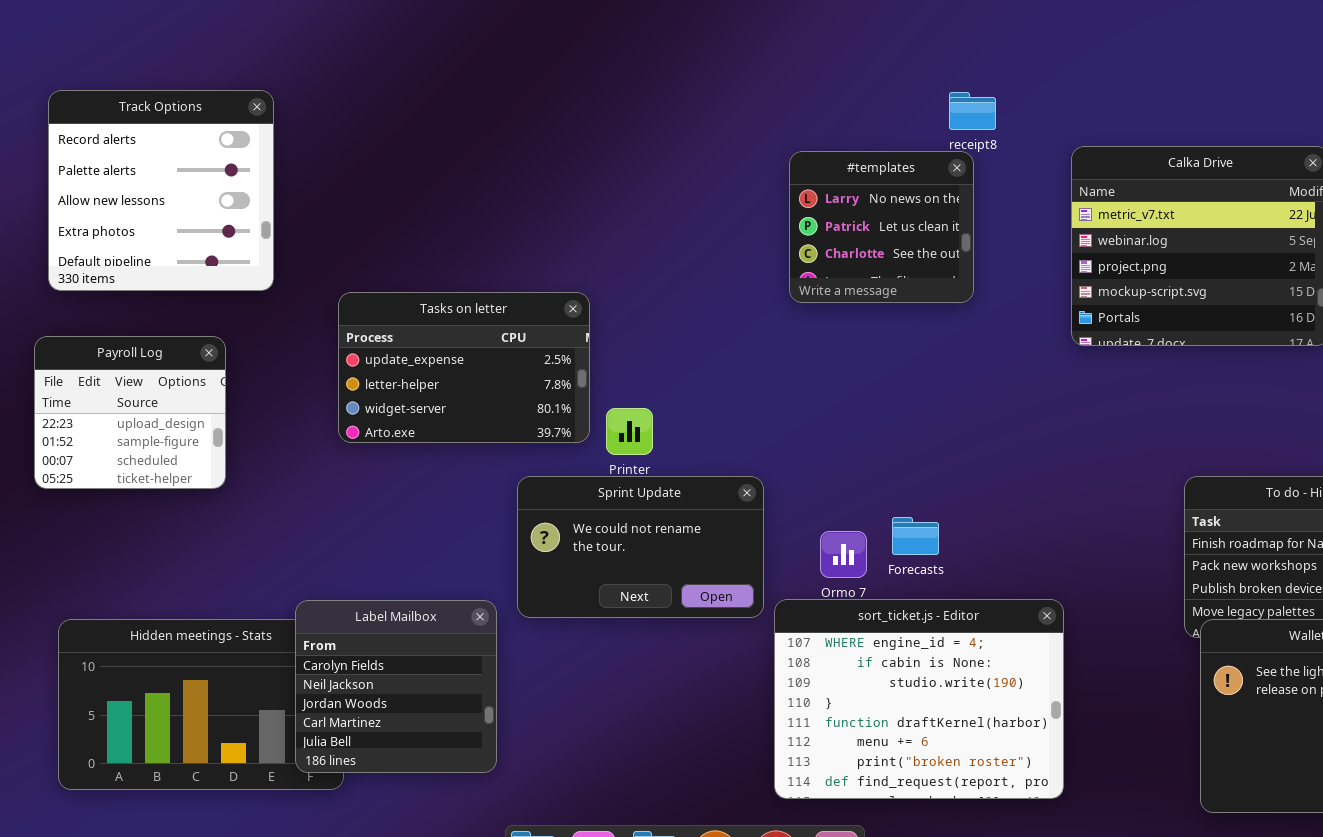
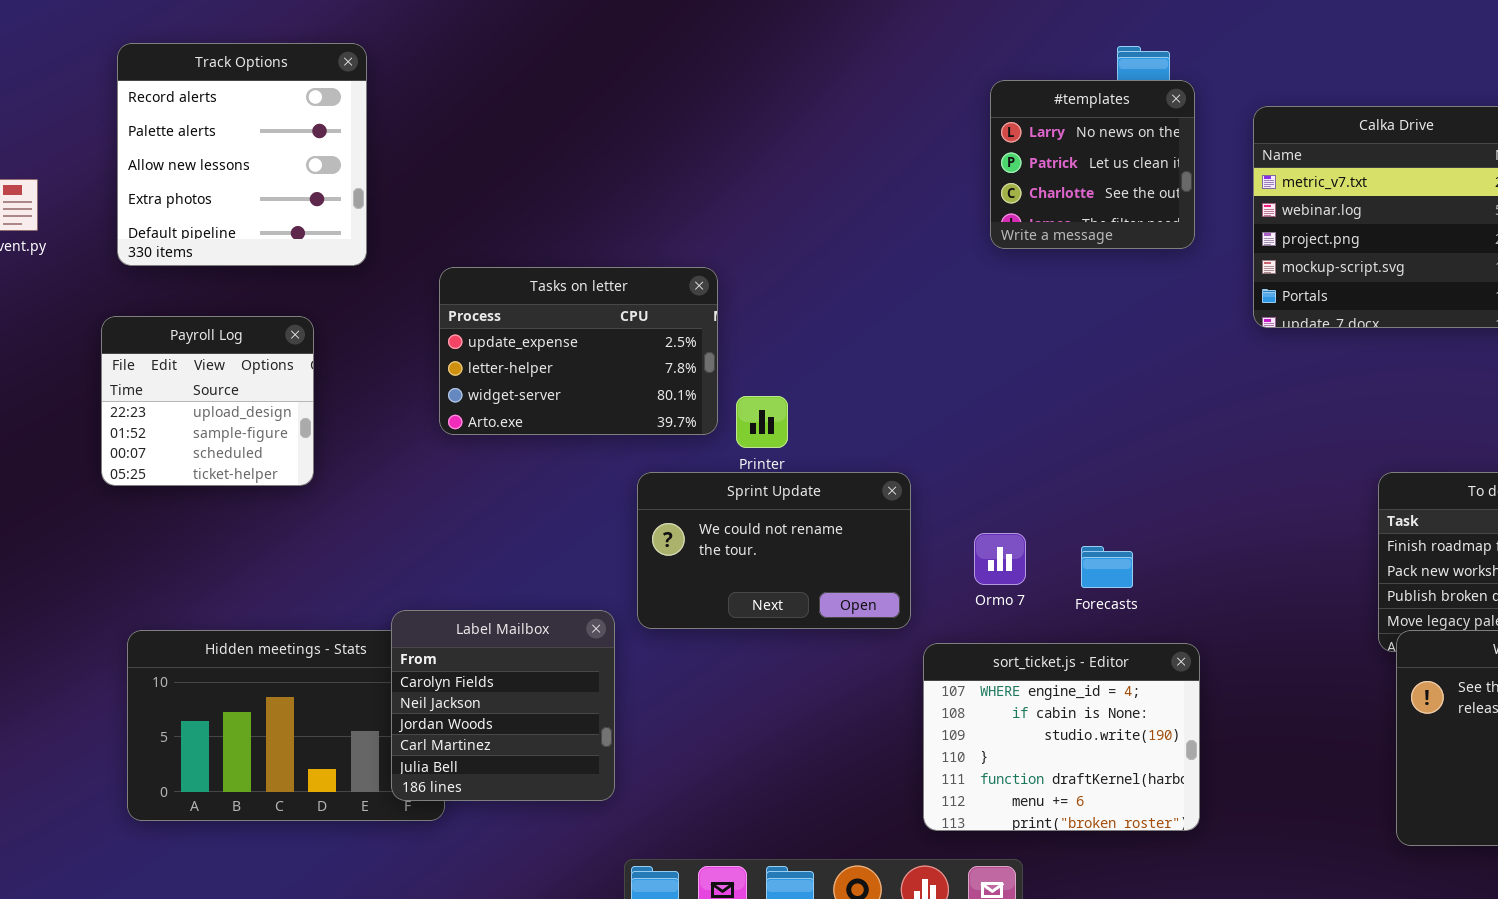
#templates: [789,151,974,303] -> [990,80,1195,249], moved
Forecasts: [892,517,939,555] -> [1081,546,1133,588], moved
sort_ticket.js - Editor: [774,599,1064,799] -> [923,643,1200,831], resized

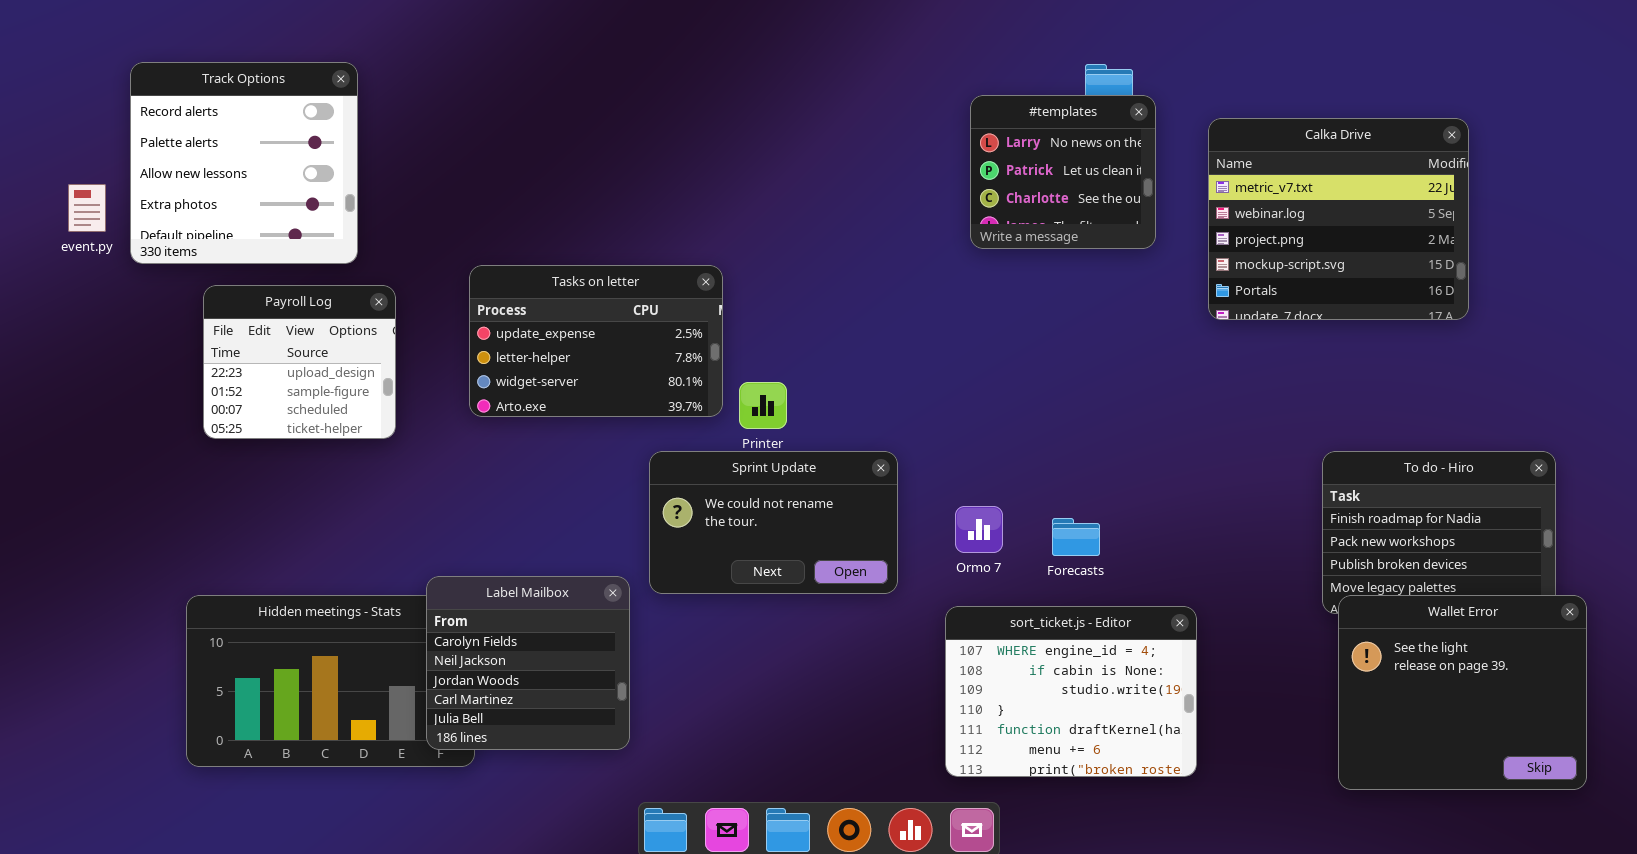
Track Options: [117,43,367,266] -> [130,62,358,264], moved
Payroll Log: [101,316,314,486] -> [203,285,396,439], moved
sort_ticket.js - Editor: [923,643,1200,831] -> [945,606,1197,777], moved

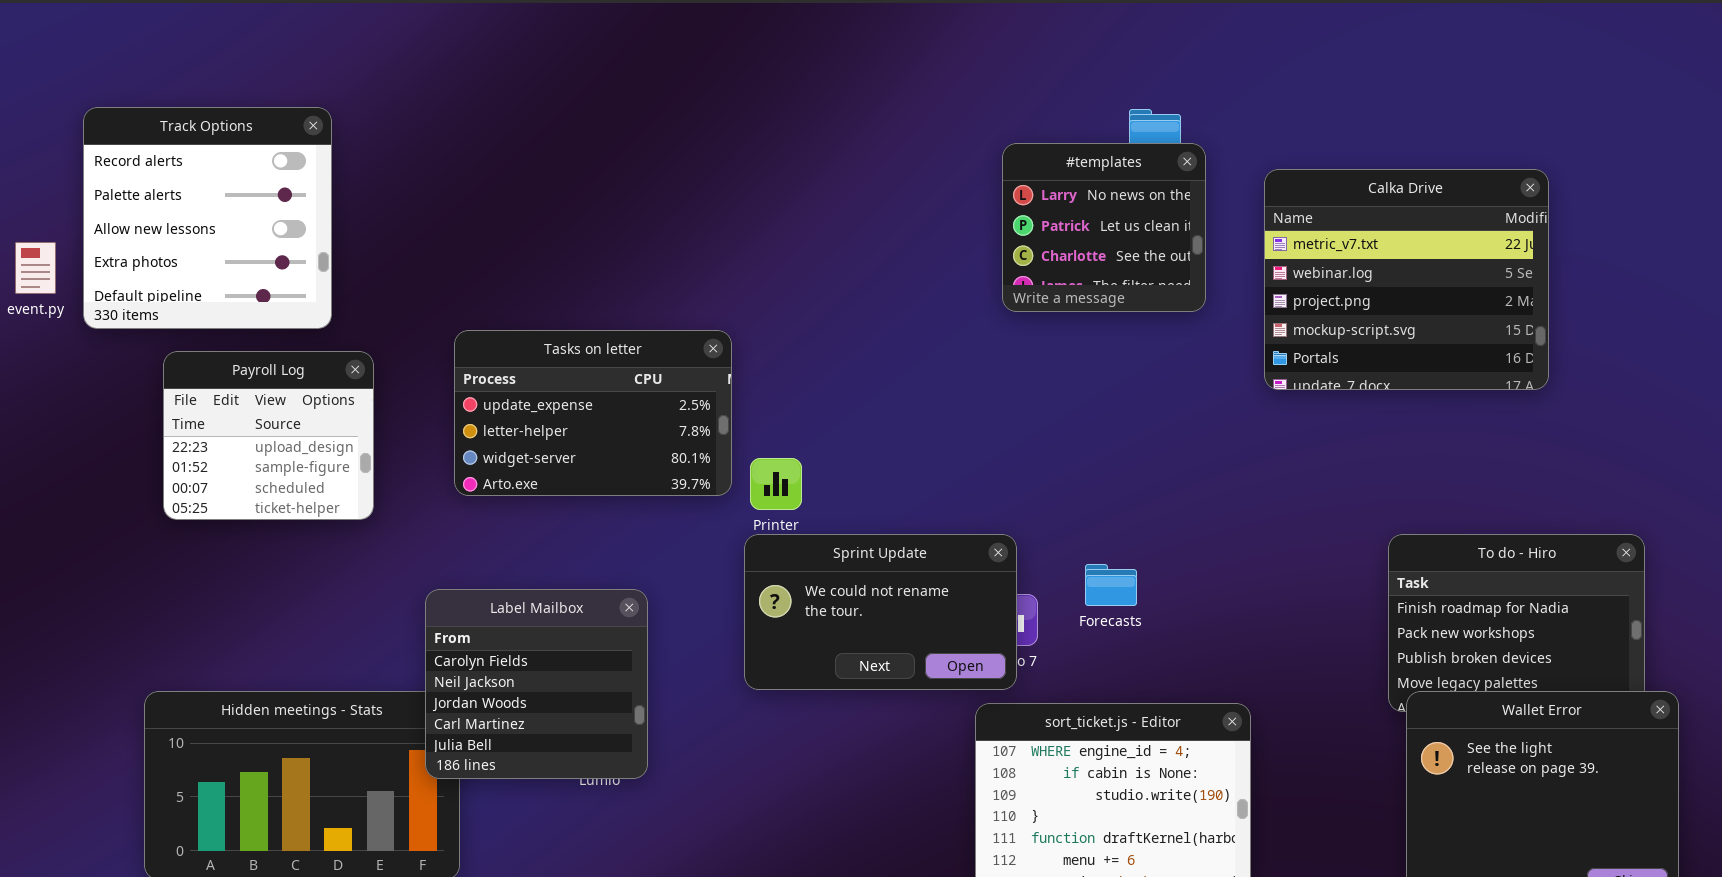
Sprint Update: [649,451,898,594] -> [744,534,1017,690], moved
Forecasts: [1052,518,1100,556] -> [1085,564,1137,606], moved
Label Mailbox: [426,576,630,750] -> [425,589,648,779], moved

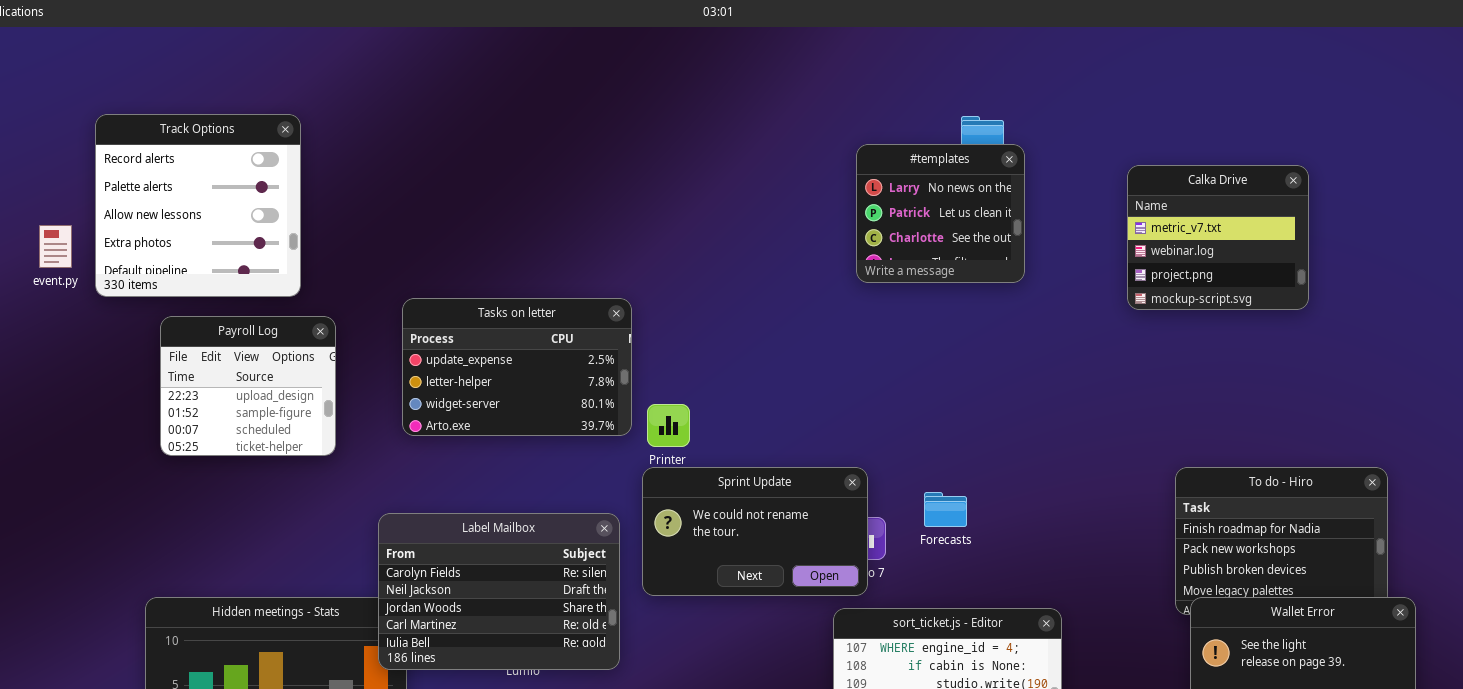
Calka Drive: [1264,169,1549,390] -> [1127,165,1309,310], resized
Label Mailbox: [425,589,648,779] -> [378,513,620,670], resized

